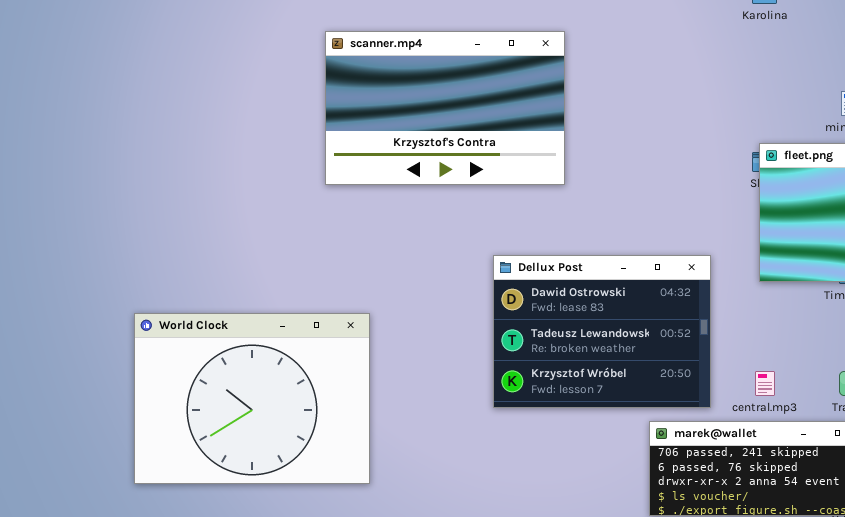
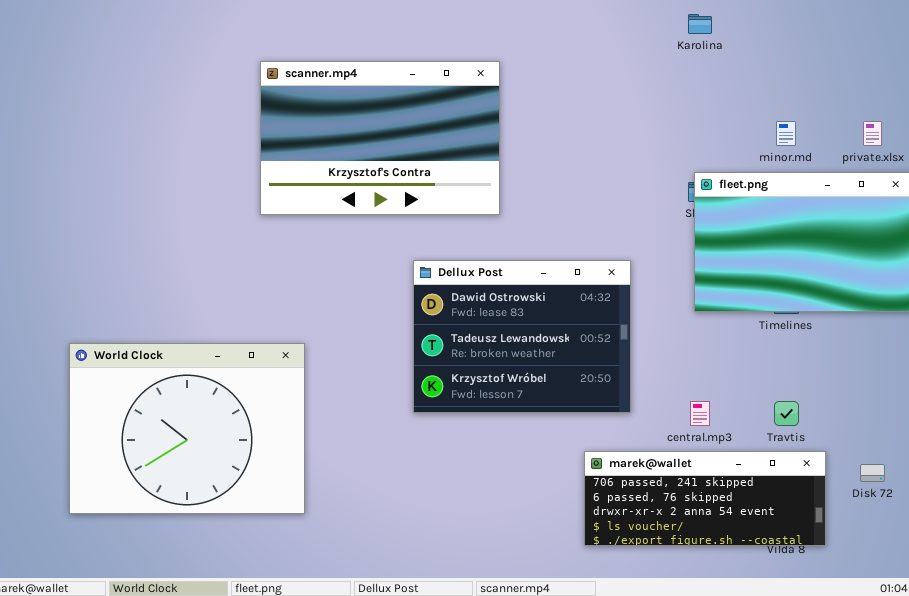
Dellux Post: [493,255,711,408] -> [413,260,631,413], moved

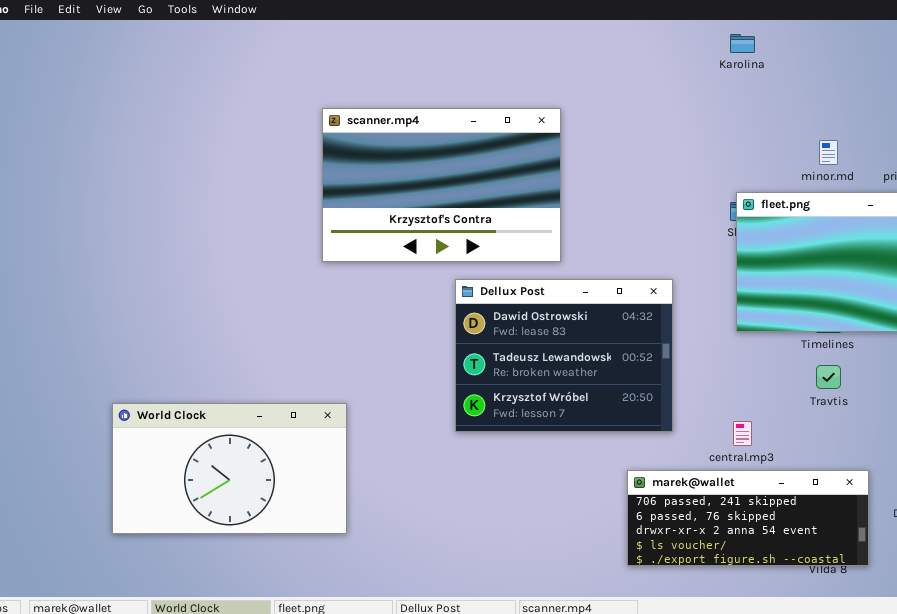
scanner.mp4: [260,61,500,215] -> [322,108,561,262], moved
World Clock: [69,343,305,514] -> [112,403,347,534], resized
Travtis: [774,401,799,426] -> [816,365,841,389], moved

